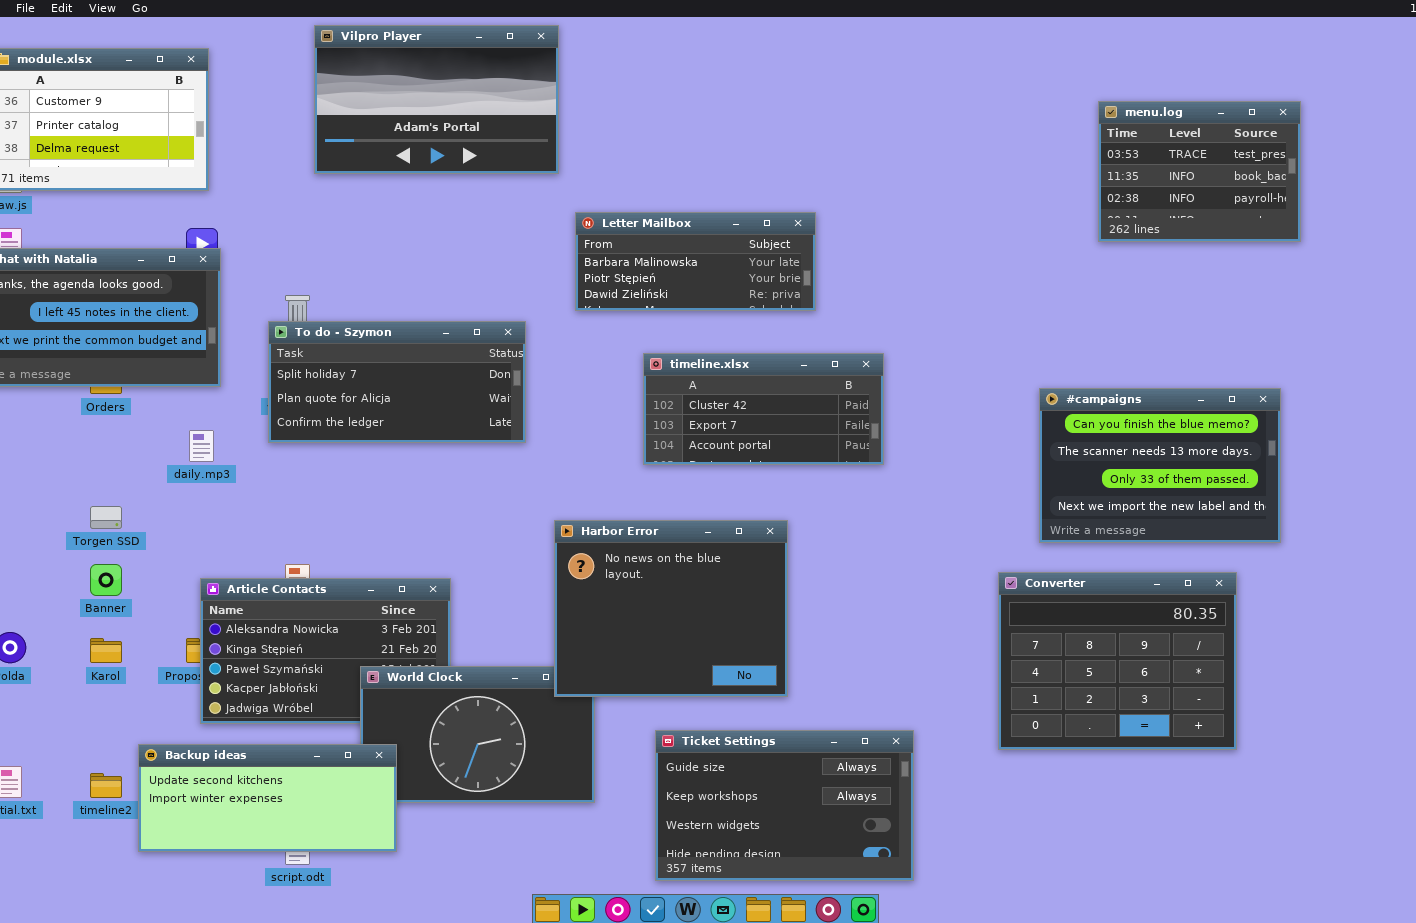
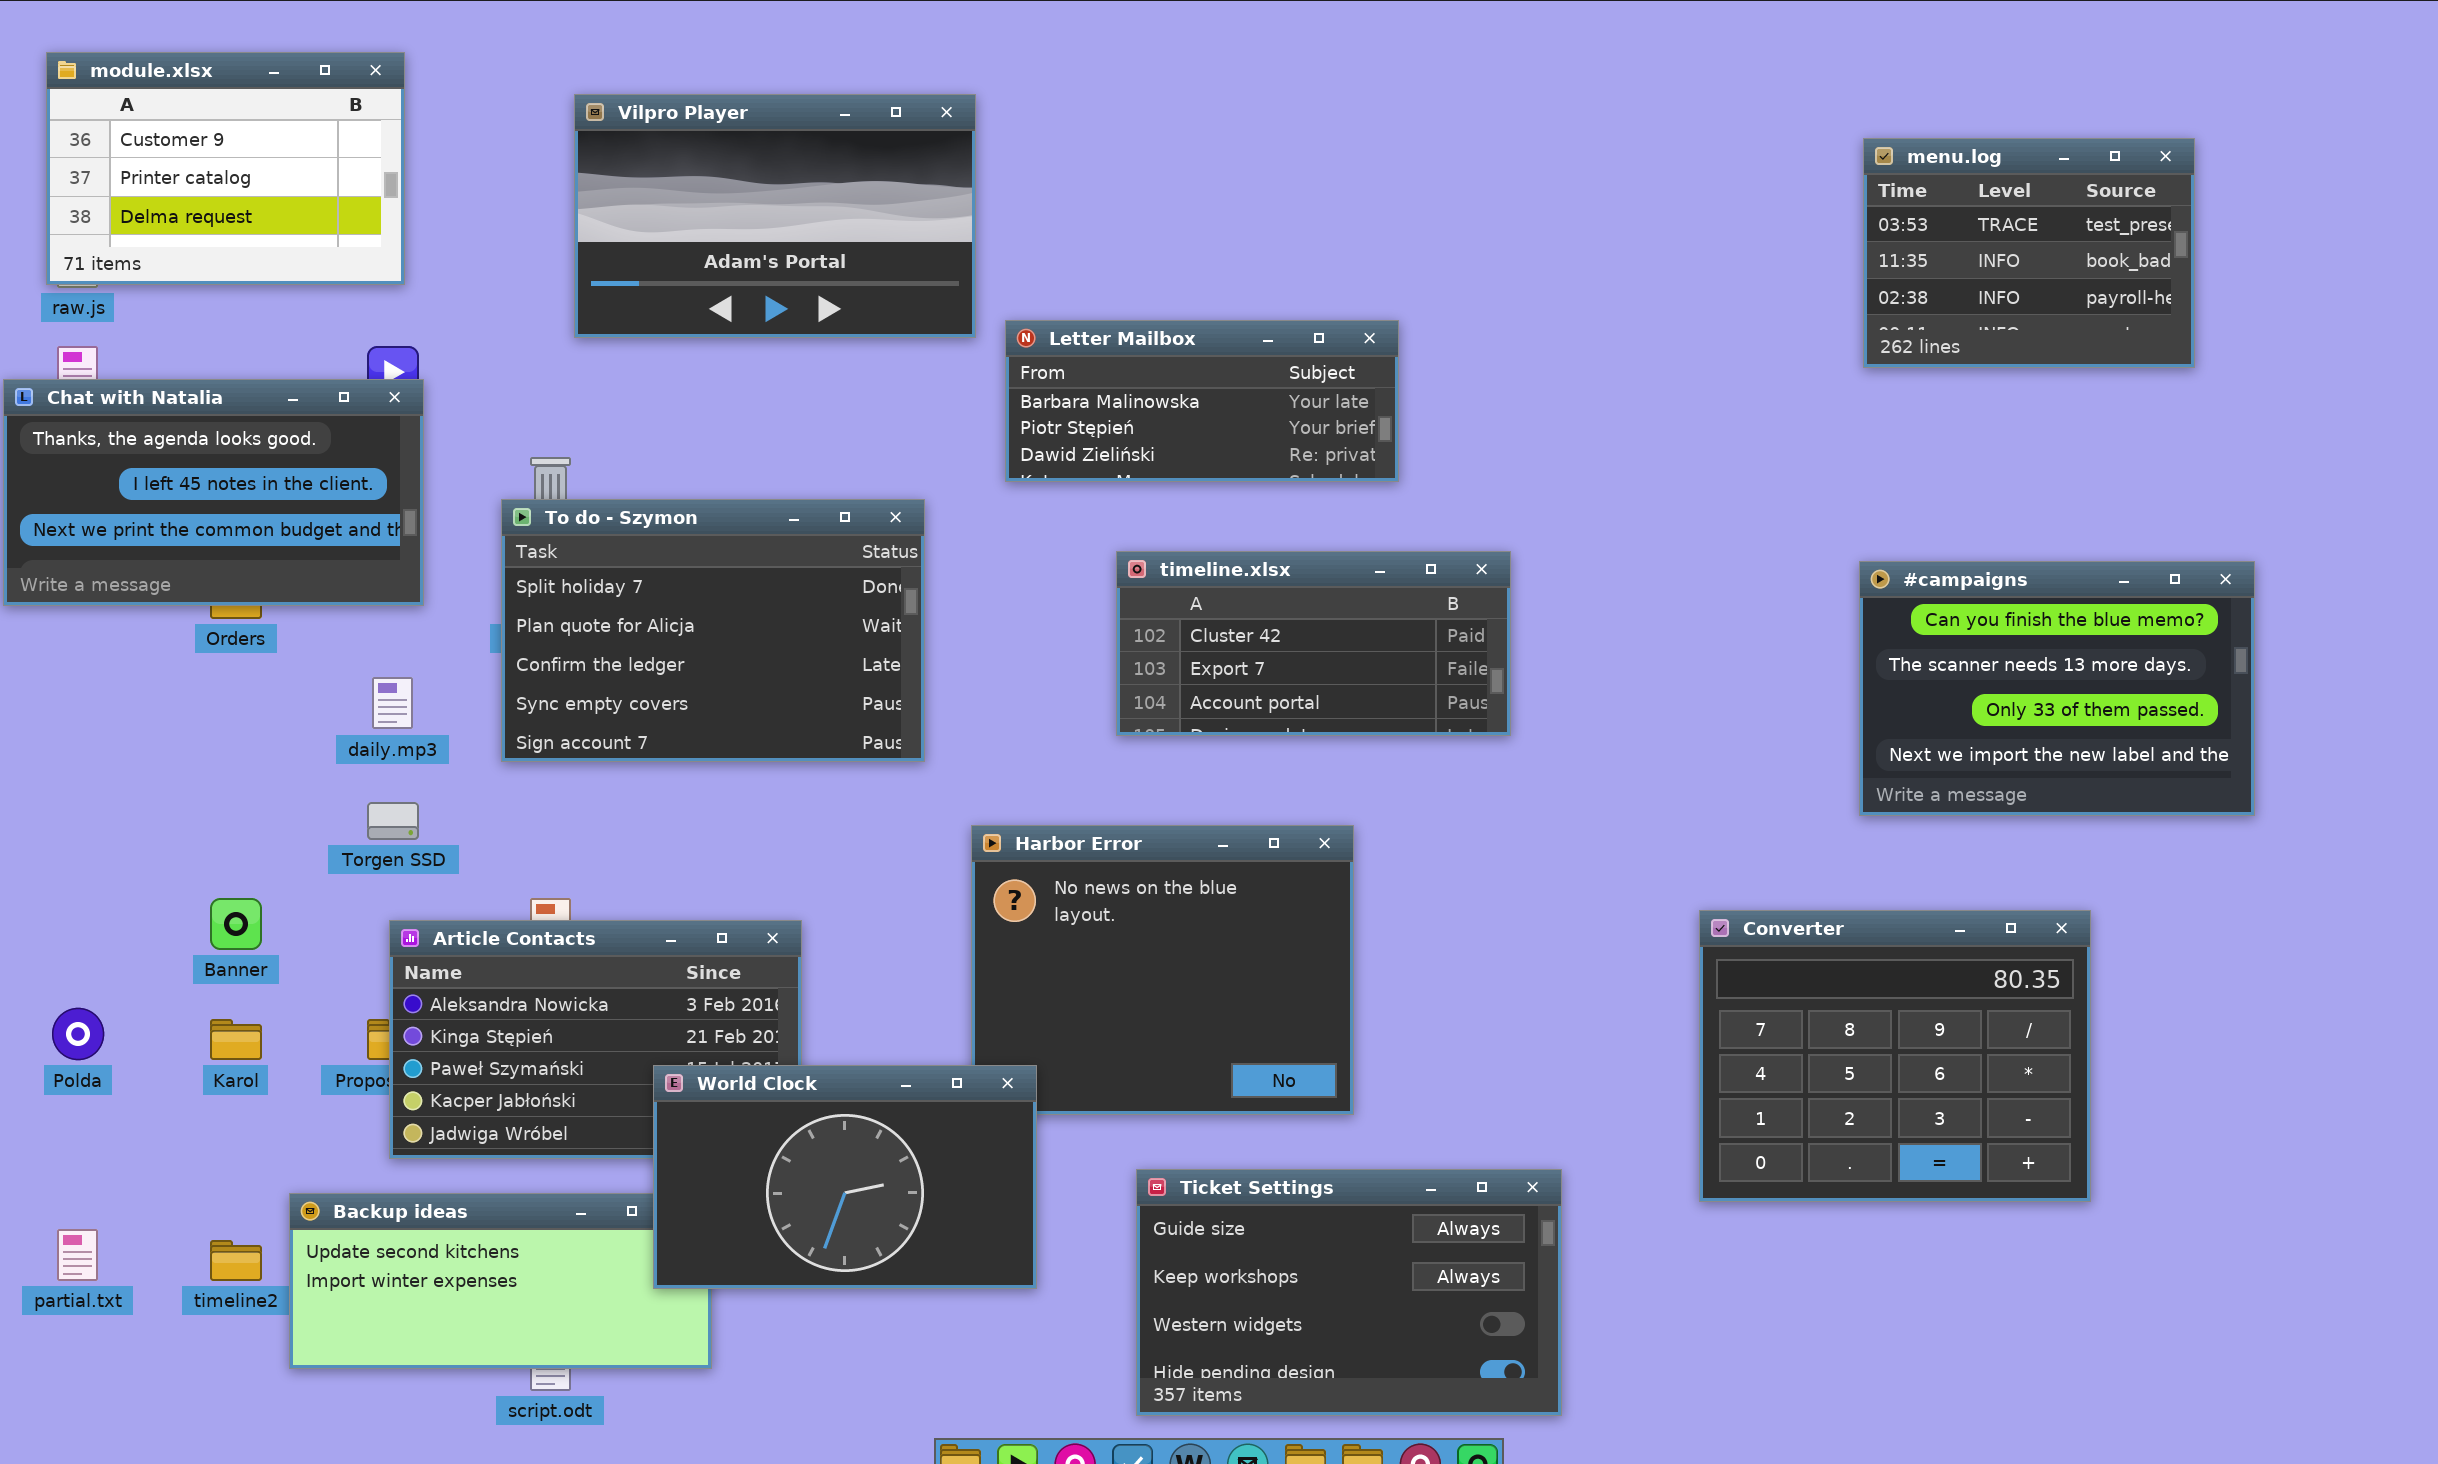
Vilpro Player: [314,25,559,174] -> [574,94,976,338], moved
To do - Szymon: [268,321,526,443] -> [501,499,925,762], resized
#campaigns: [1039,388,1281,543] -> [1859,561,2255,816], moved
Torgen SSD: [90,506,122,529] -> [367,802,419,840], moved
World Clock: [360,666,595,803] -> [653,1065,1037,1289], raised

